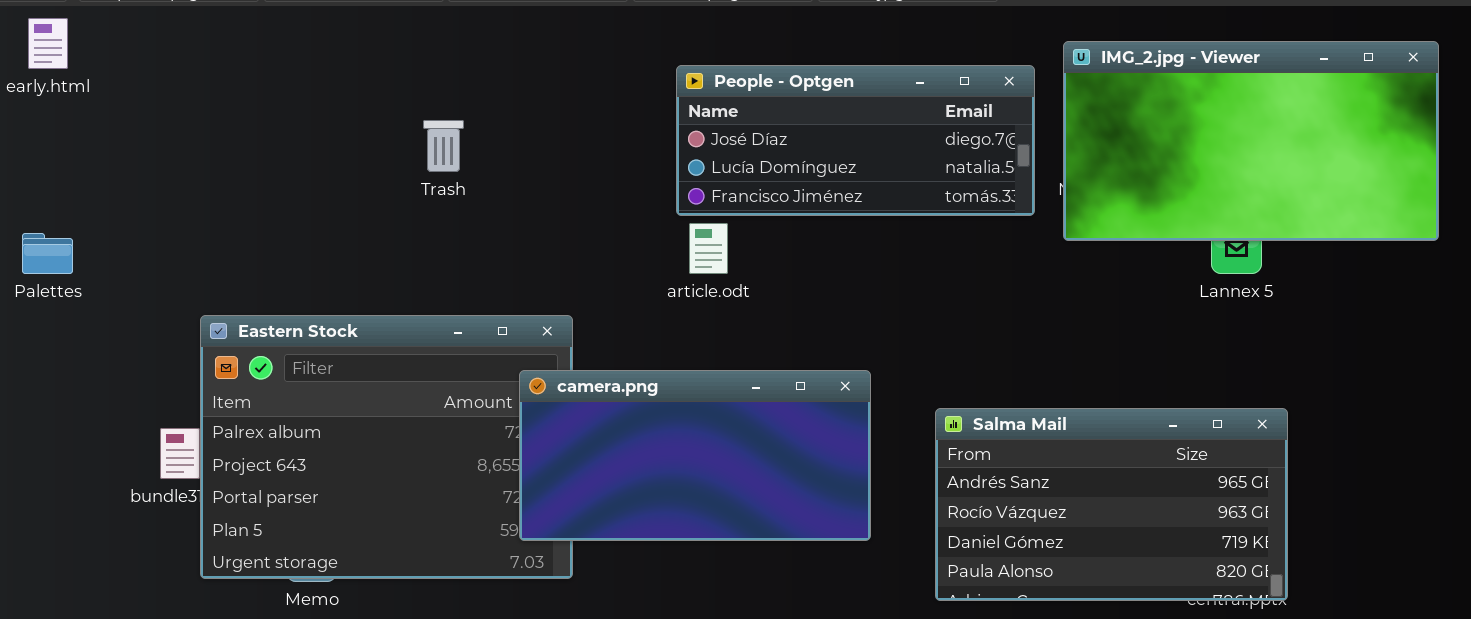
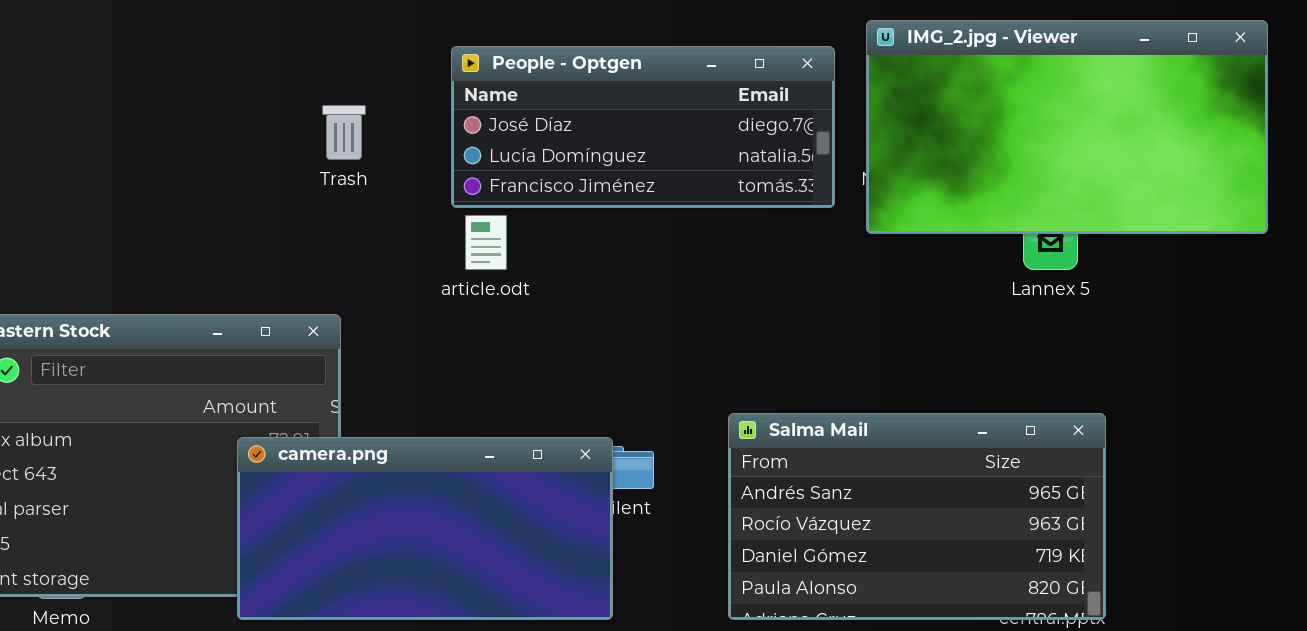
Trash: [423,120,464,172] -> [322,105,366,160], moved
camera.png: [519,370,871,541] -> [237,437,613,620], moved

